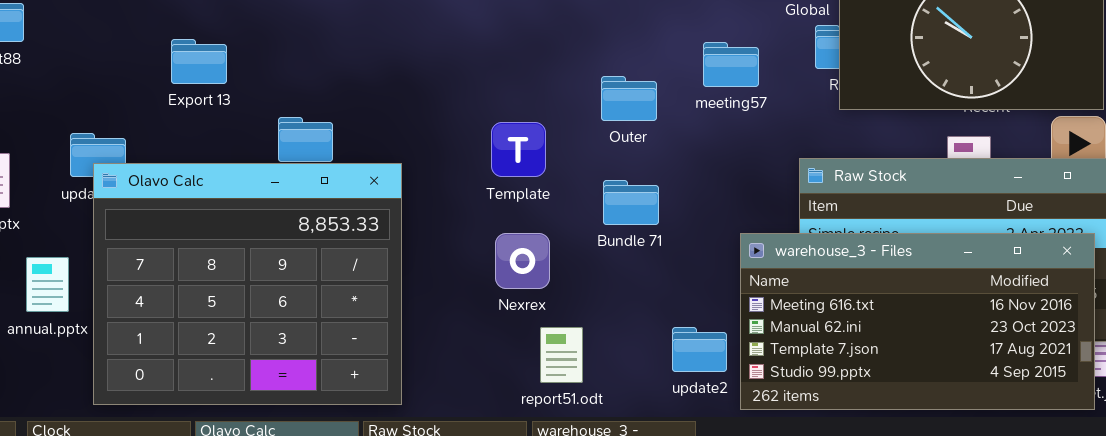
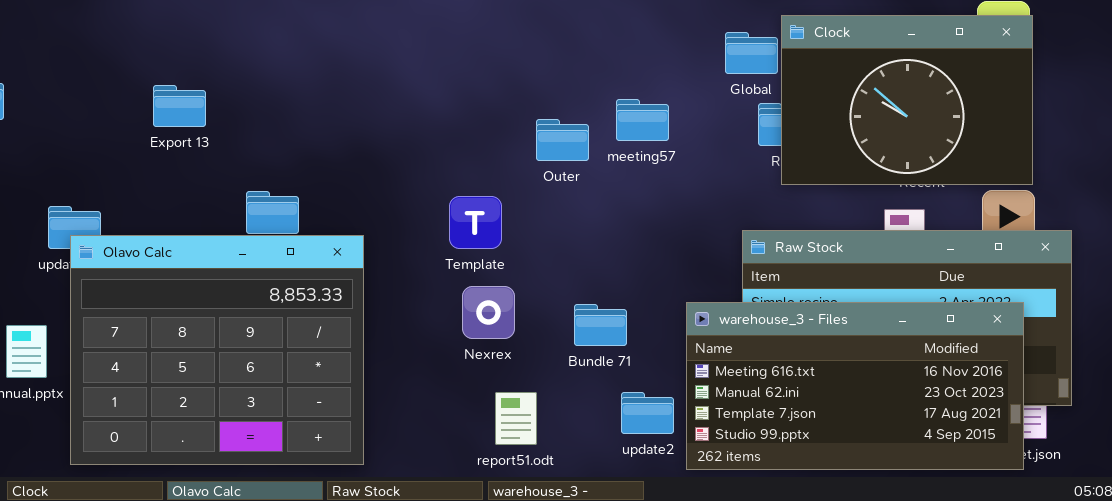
Export 13: [171,39,227,84] -> [153,85,206,127], moved
meeting57: [703,42,759,87] -> [616,99,669,141], moved
Outer: [601,76,657,121] -> [536,119,589,161], moved
Bundle 71: [603,180,659,225] -> [574,304,627,346], moved
Nexrex: [495,233,550,289] -> [462,286,515,339], moved

